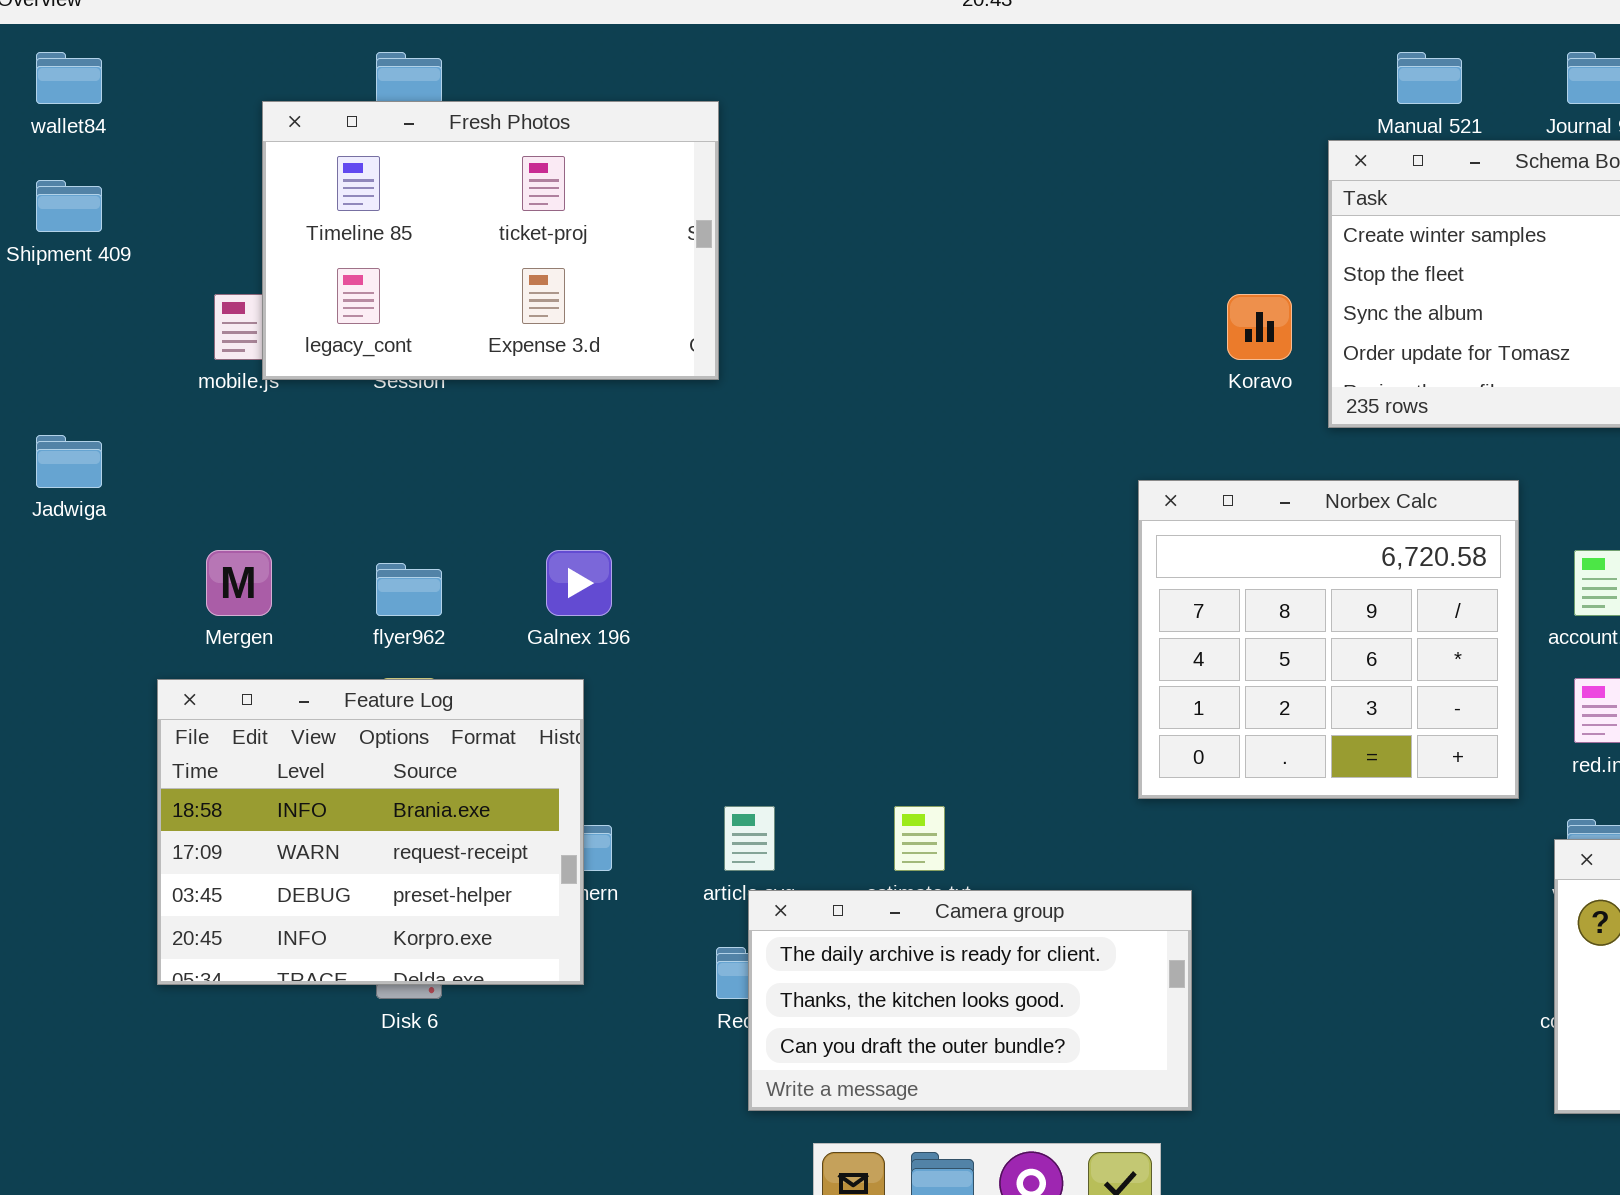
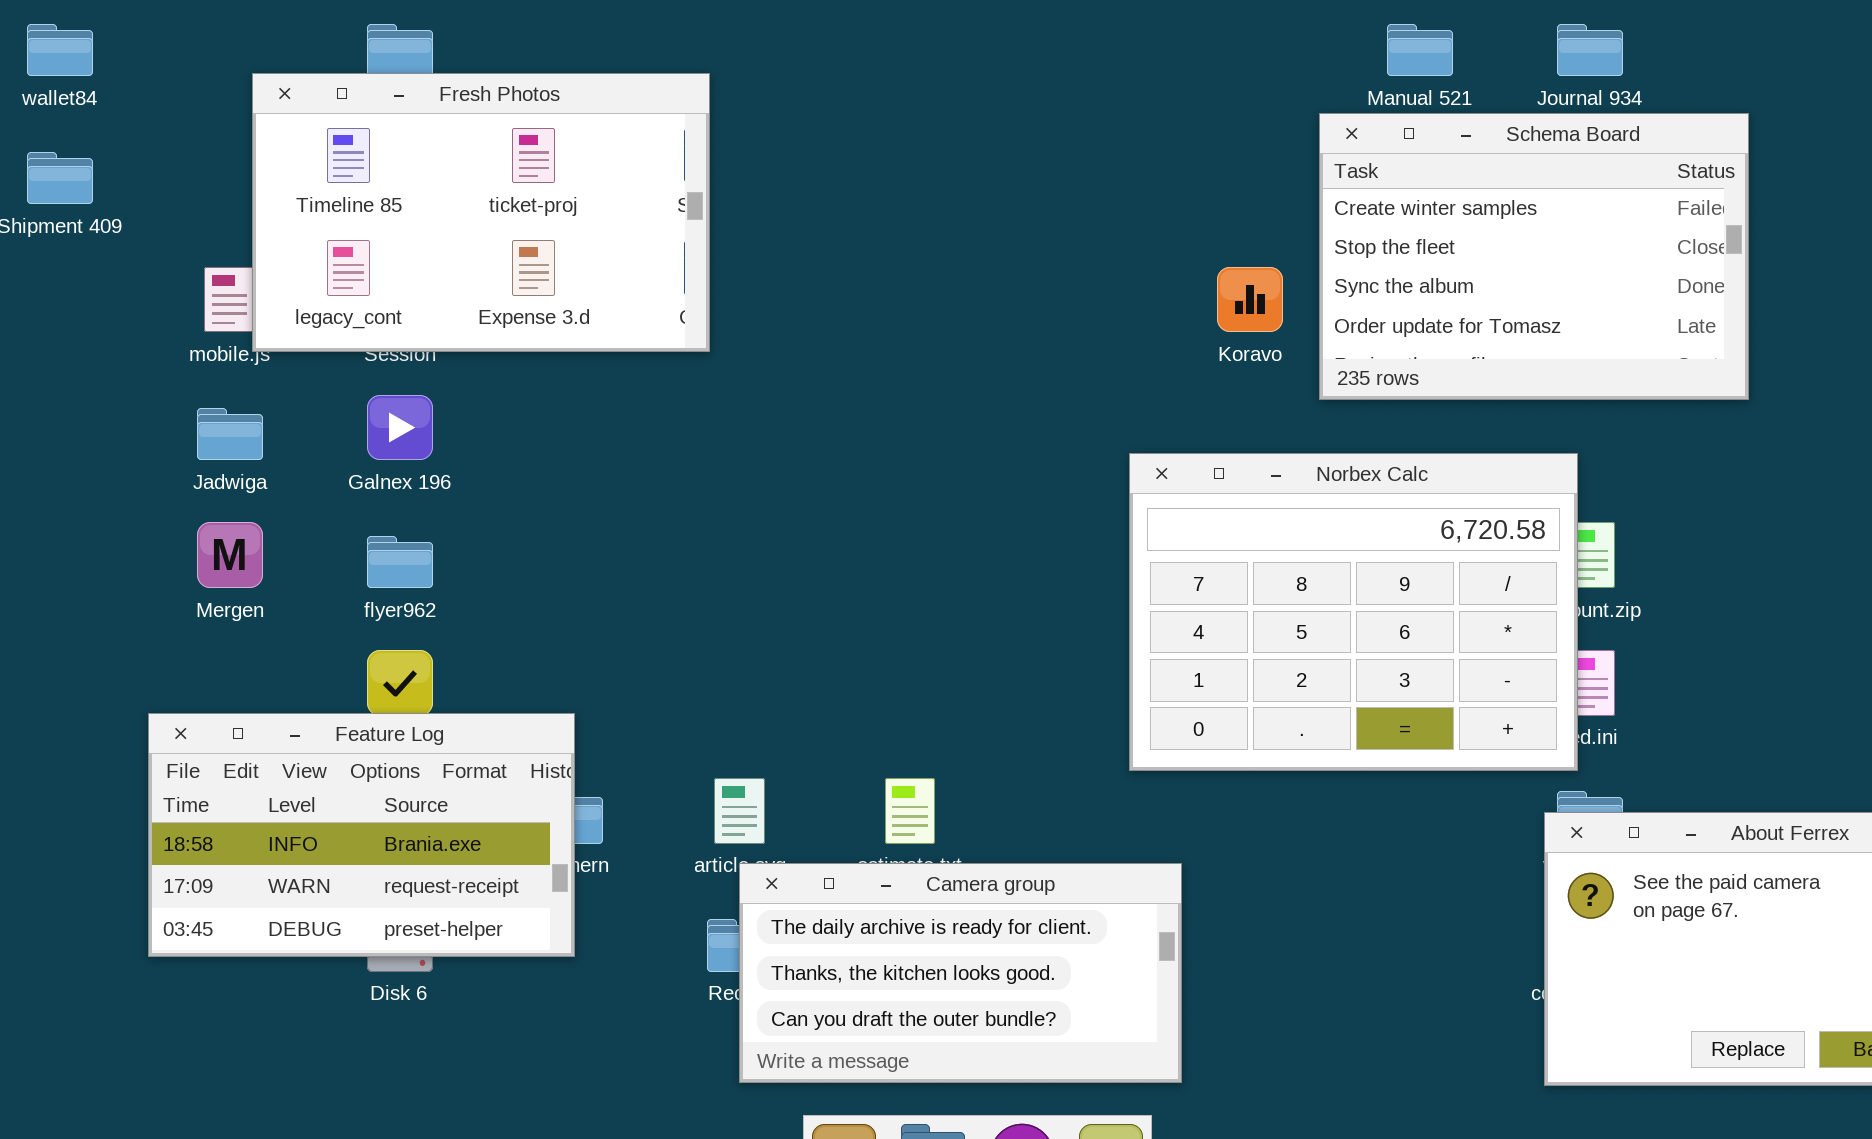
Jadwiga: [36,435,102,488] -> [197,408,263,460], moved
Norbex Calc: [1138,480,1519,799] -> [1129,453,1578,771], resized
Galnex 196: [546,550,612,616] -> [367,395,433,460], moved
Feature Log: [157,679,584,985] -> [148,713,575,957], resized

